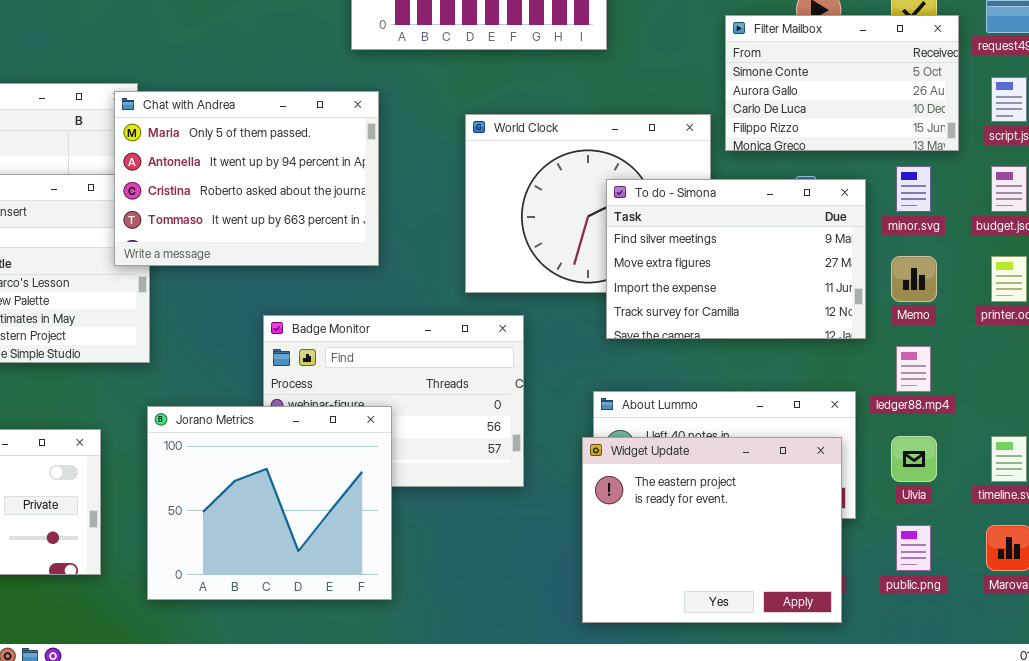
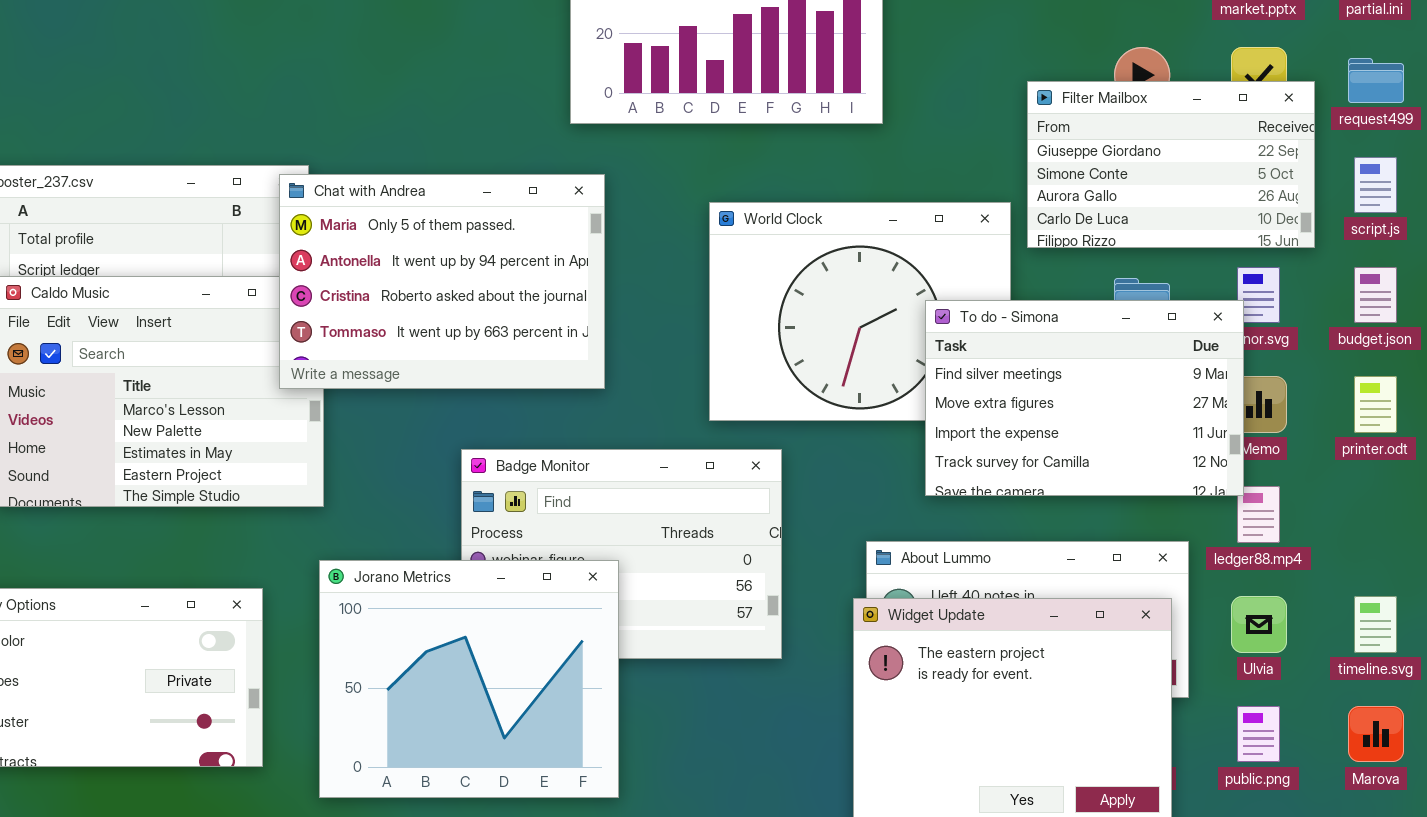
Filter Mailbox: [725,15,959,151] -> [1027,81,1315,248], scrolled up 1 row
To do - Simona: [606,179,866,339] -> [925,300,1244,496], moved

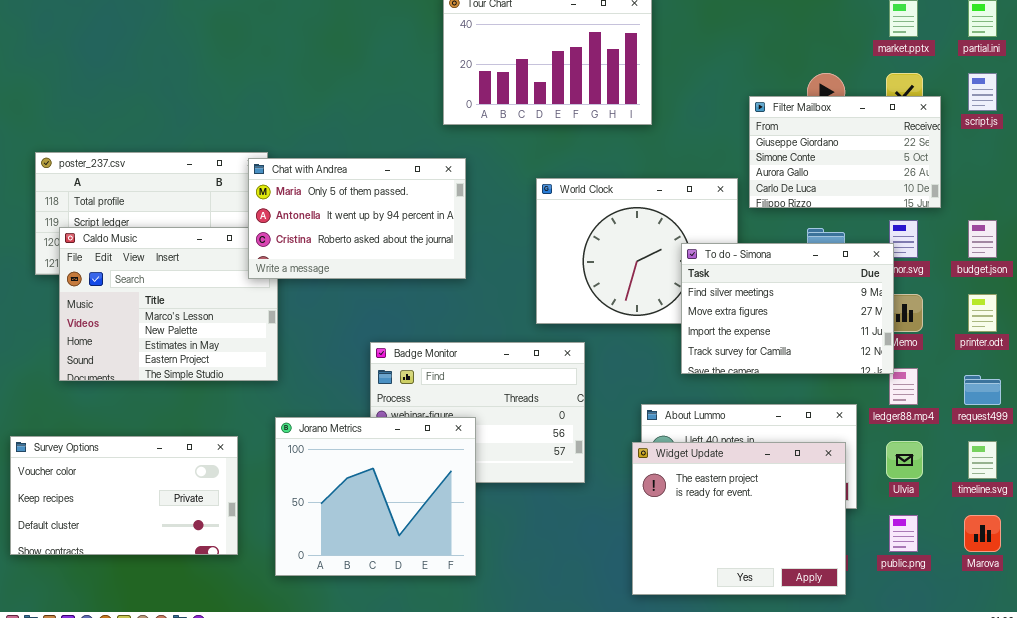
request499: [1348,58,1404,103] -> [964,375,1001,405], moved
script.js: [1354,157,1397,213] -> [968,73,997,111], moved
Chat with Andrea: [279,174,605,389] -> [248,158,466,279], resized

